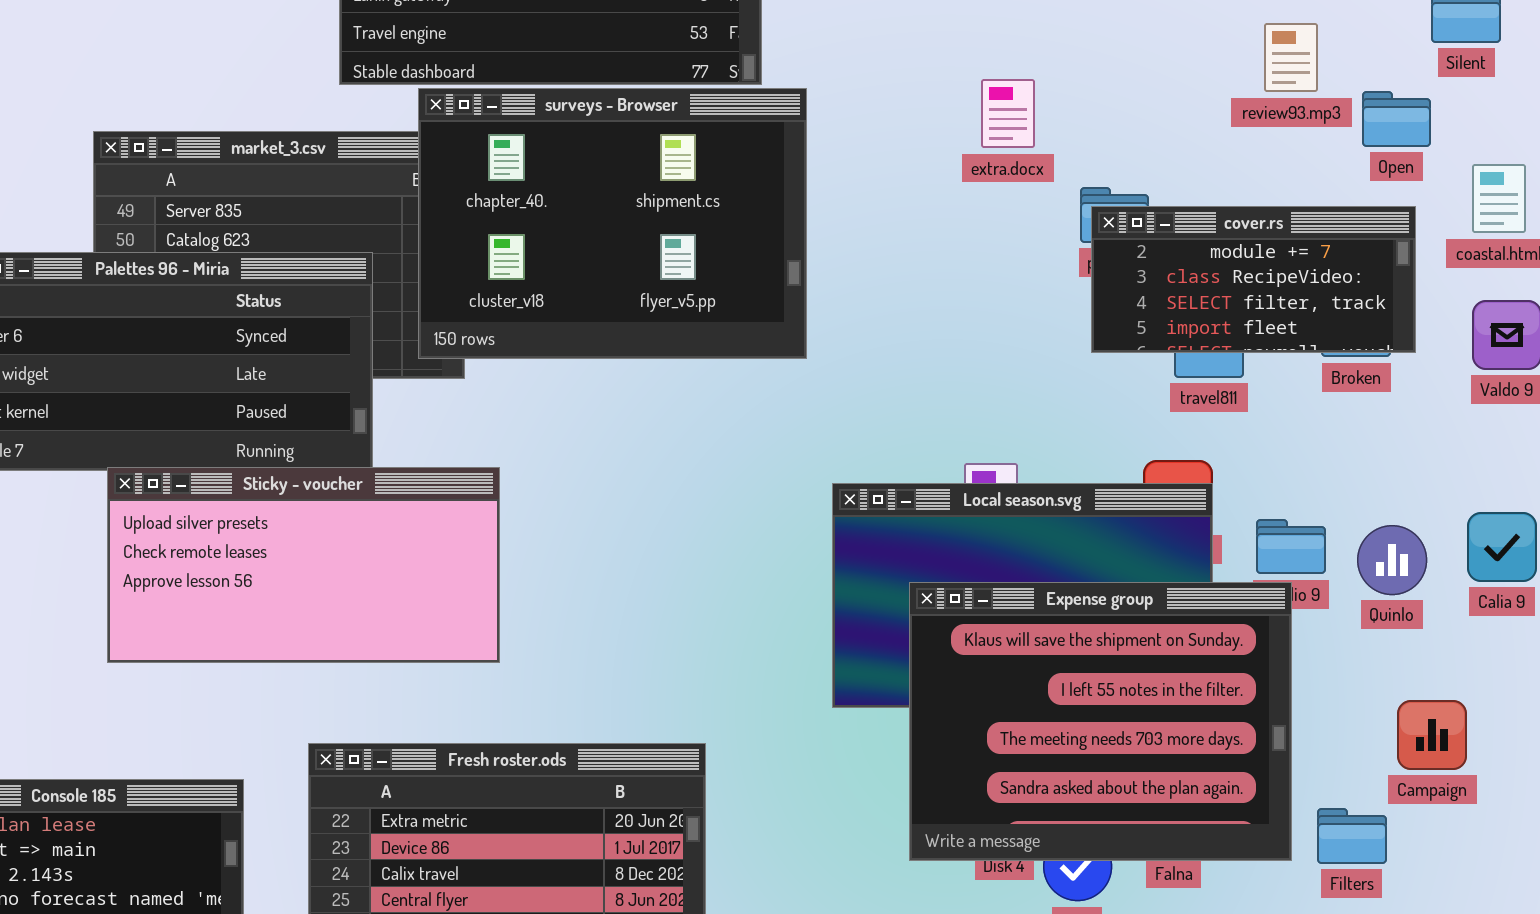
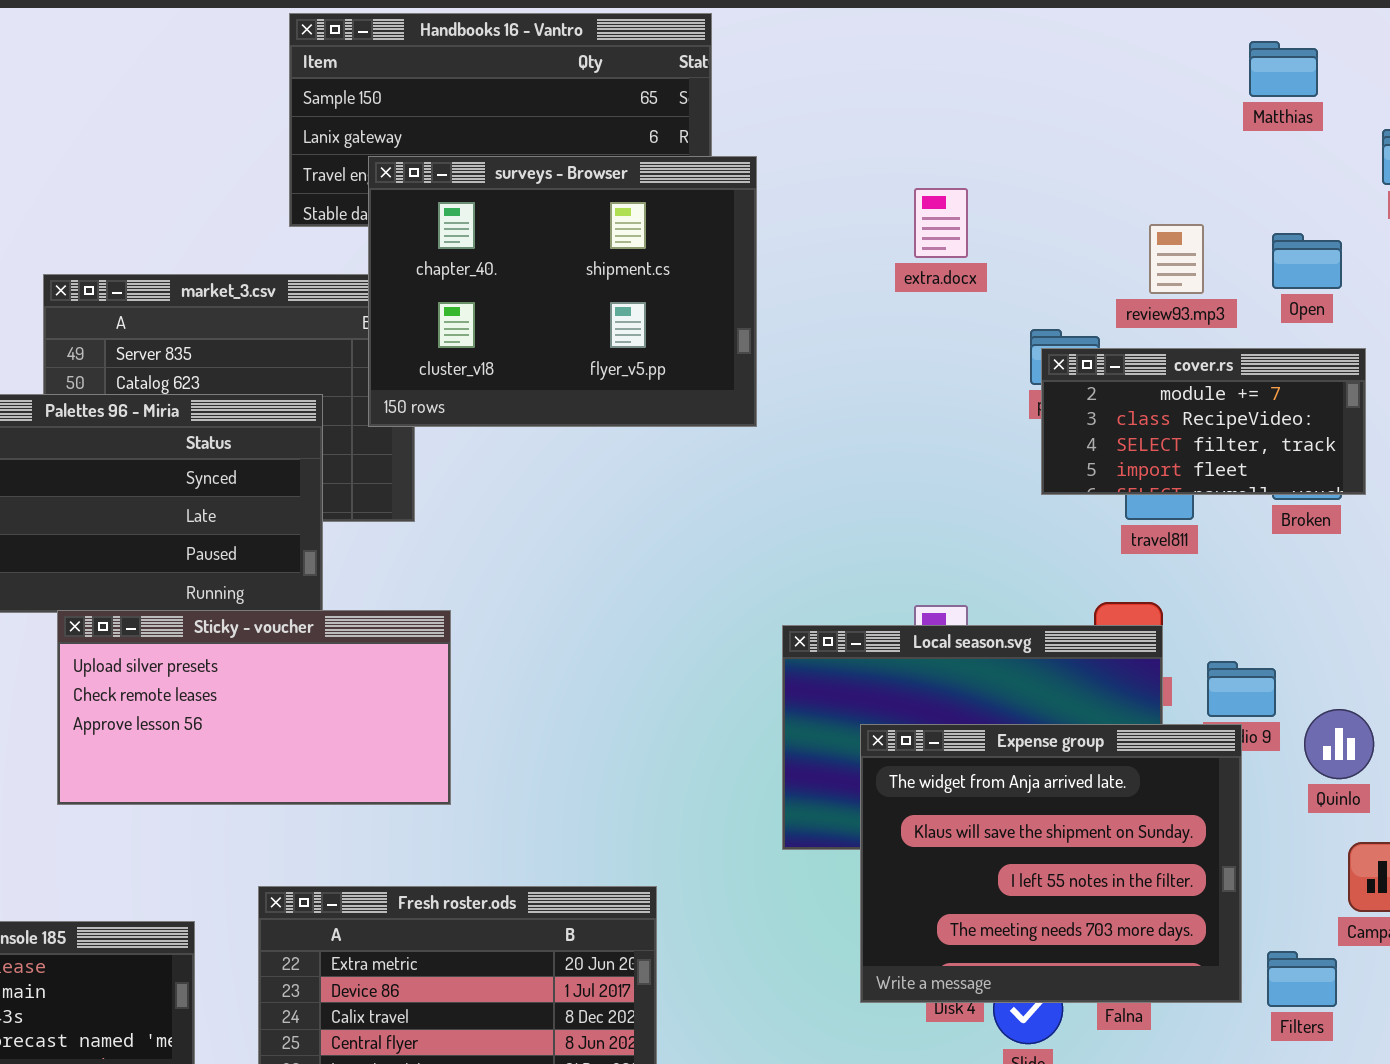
review93.mp3: [1264,23,1318,92] -> [1149,224,1204,294], moved
extra.docx: [981,79,1035,148] -> [914,188,968,258], moved
surveys - Browser: [418,88,807,359] -> [368,156,757,427], moved
Open: [1362,91,1431,147] -> [1272,233,1342,289], moved
Quinlo: [1357,525,1427,595] -> [1304,709,1374,779], moved
Expense group: [909,582,1292,861] -> [860,724,1242,1003], scrolled up 1 row

